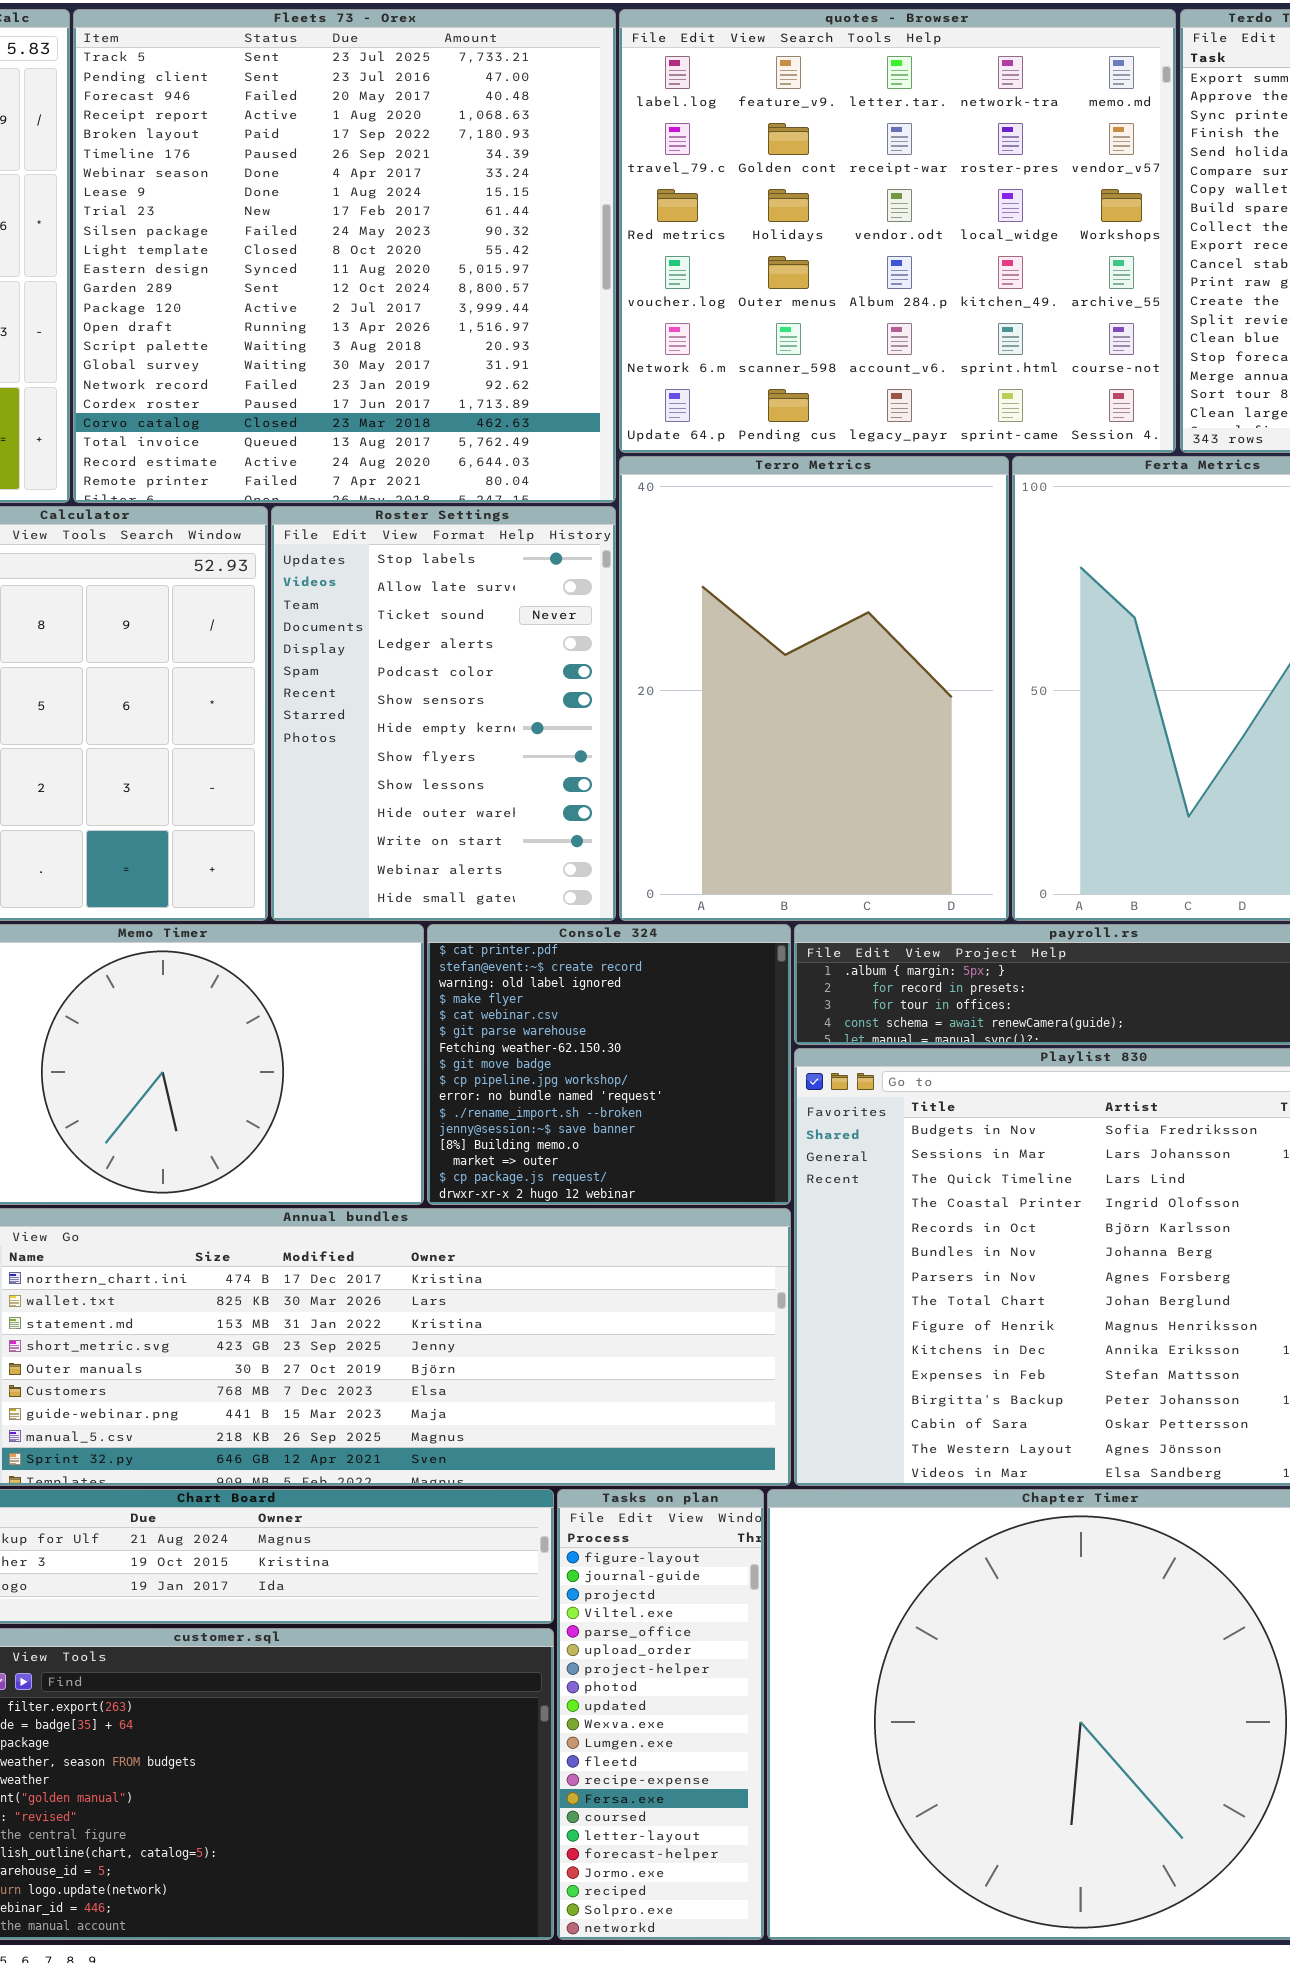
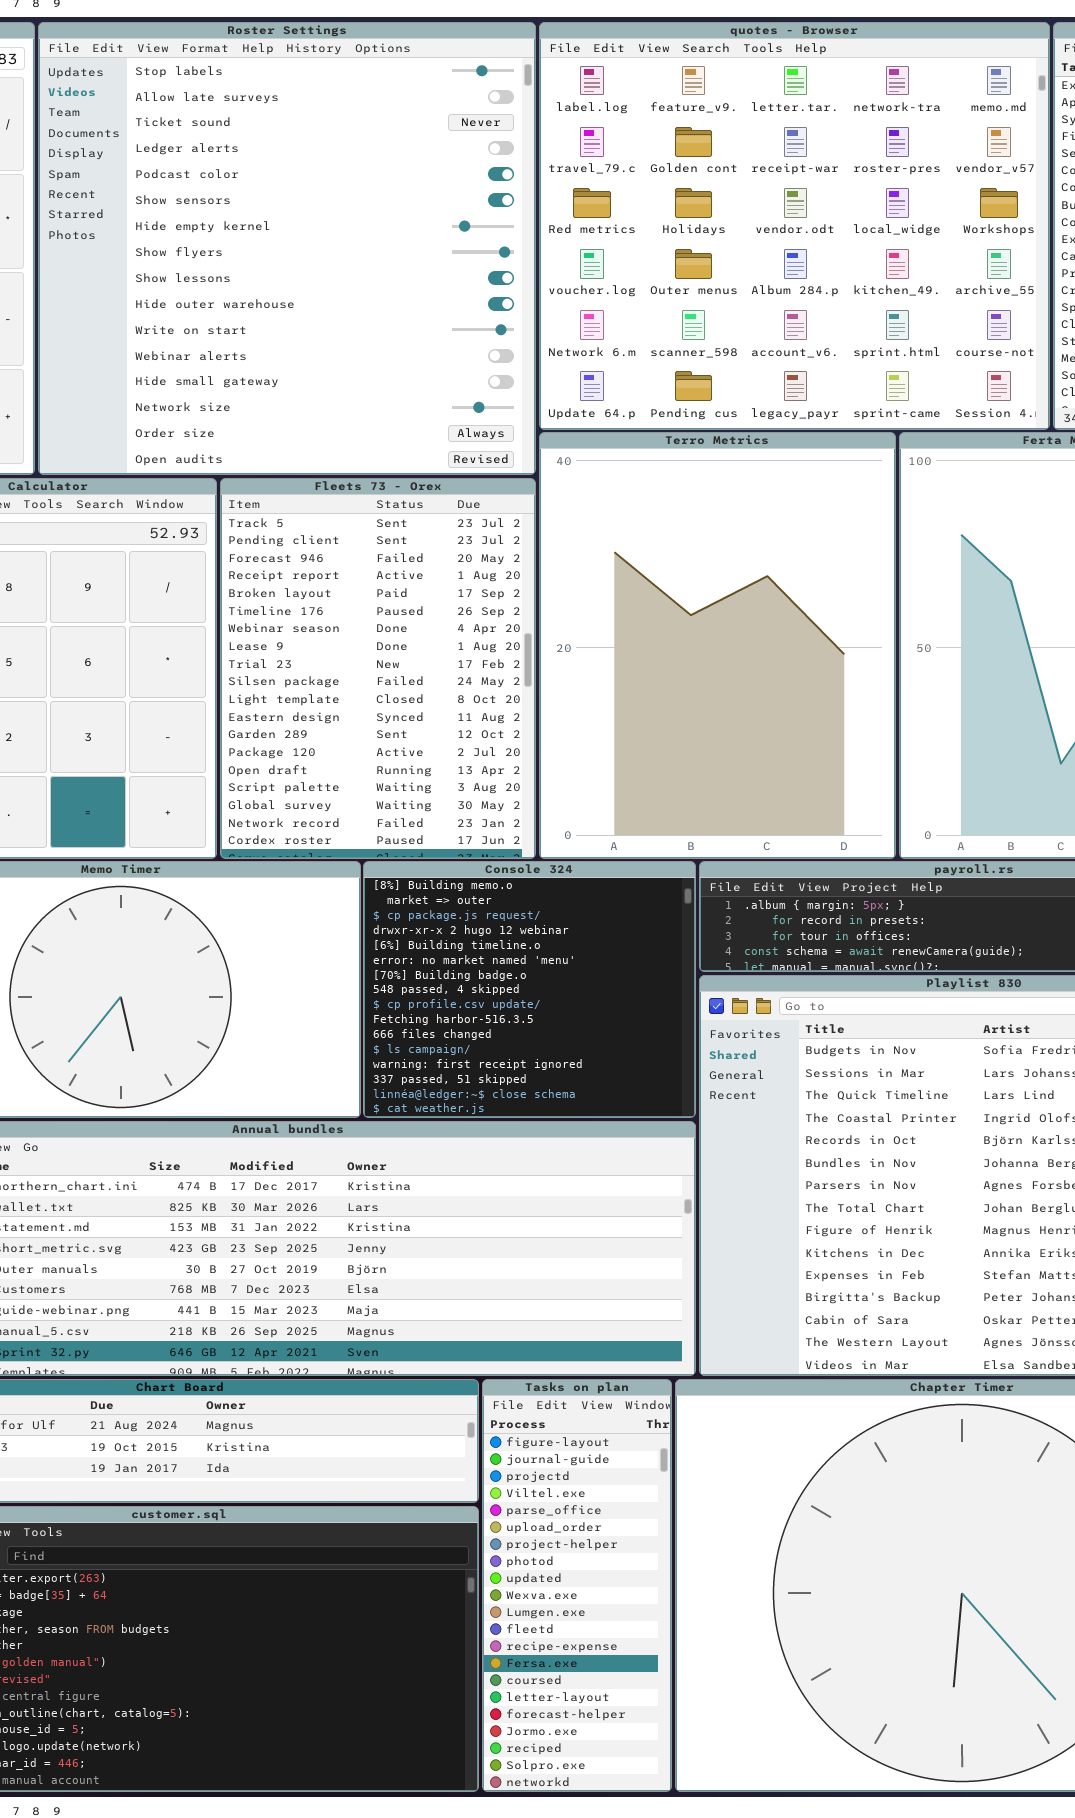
Fleets 73 - Orex: [73,9,616,503] -> [220,478,536,859], moved, resized
Roster Settings: [271,506,616,921] -> [38,22,536,475], moved, resized
Console 324: [427,924,791,1205] -> [363,861,696,1118], scrolled down 12 rows

